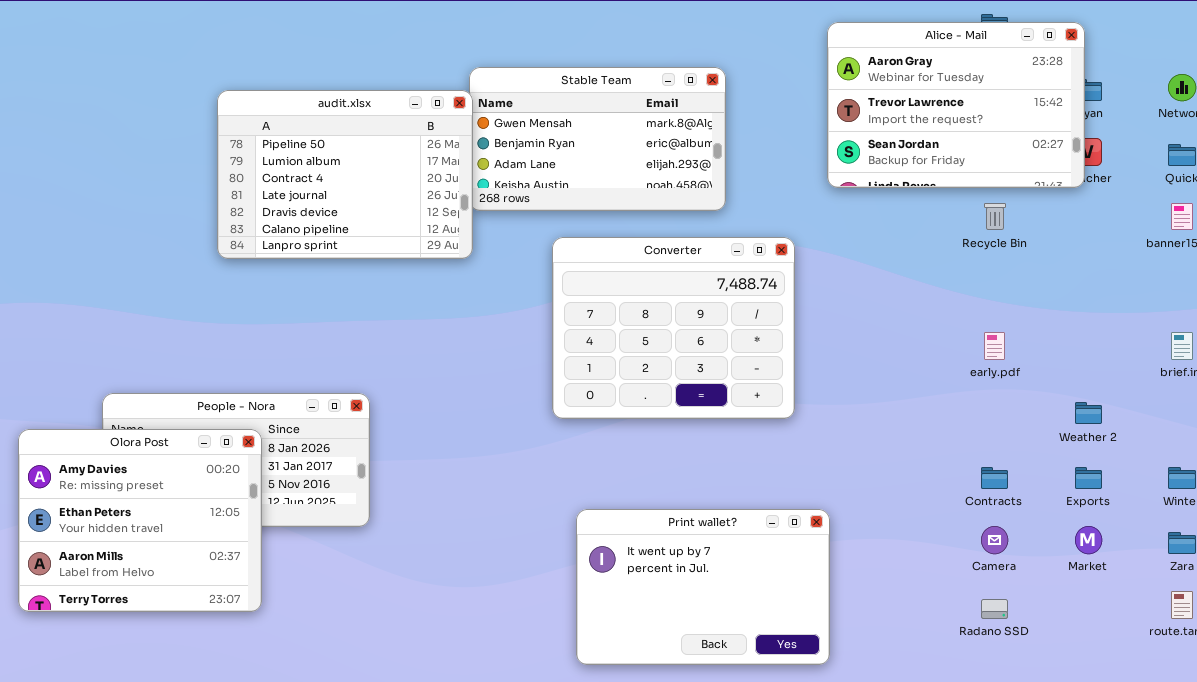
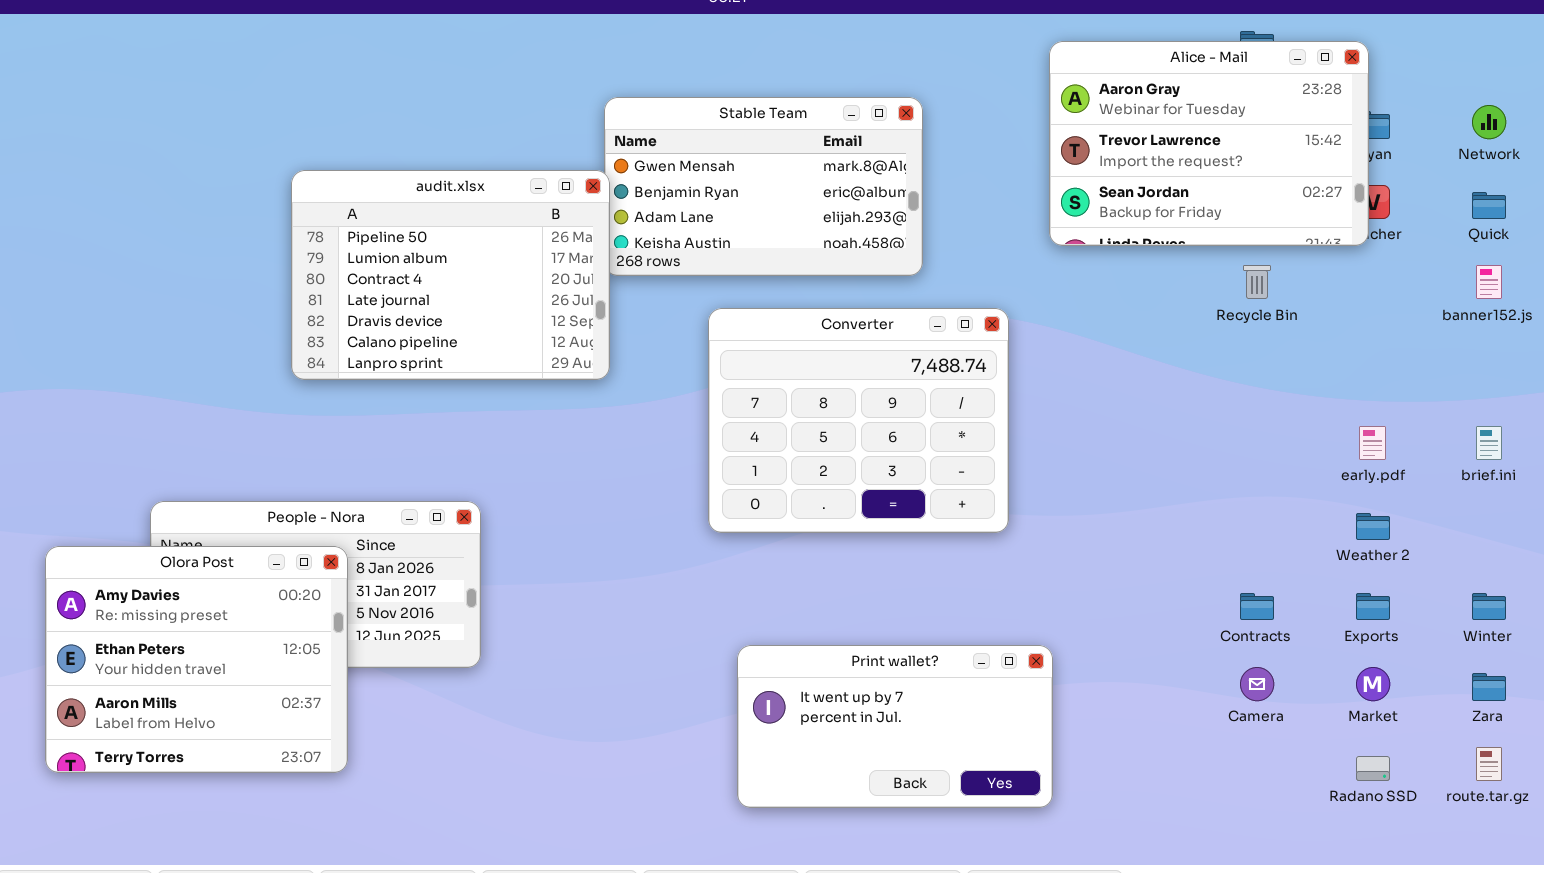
audit.xlsx: [217,90,473,259] -> [291,170,610,380], moved
early.pdf: [984,332,1005,360] -> [1359,426,1386,460], moved
Print wallet?: [576,509,830,665] -> [737,645,1053,808], resized
Radano SSD: [981,599,1008,619] -> [1356,756,1390,781], moved

